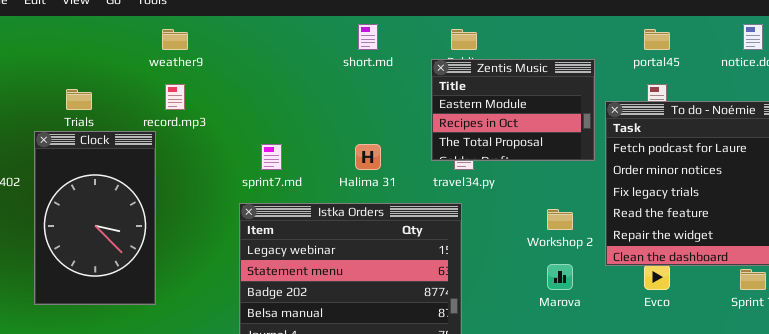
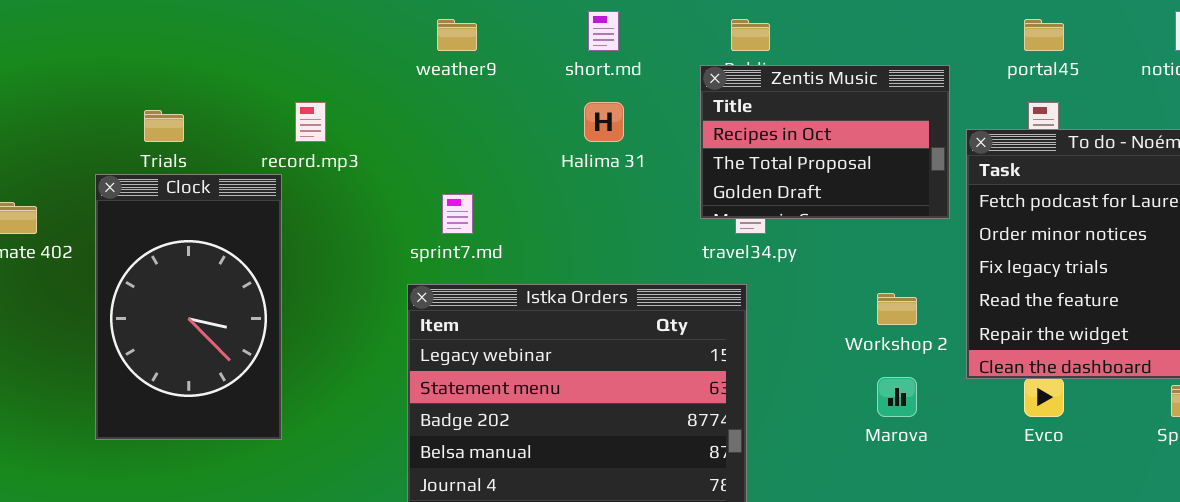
weather9: [162,29,188,50] -> [437,19,477,51], moved
Zentis Music: [431,59,595,161] -> [700,65,950,219], scrolled down 1 row
Halima 31: [355,144,381,170] -> [584,102,624,142], moved

